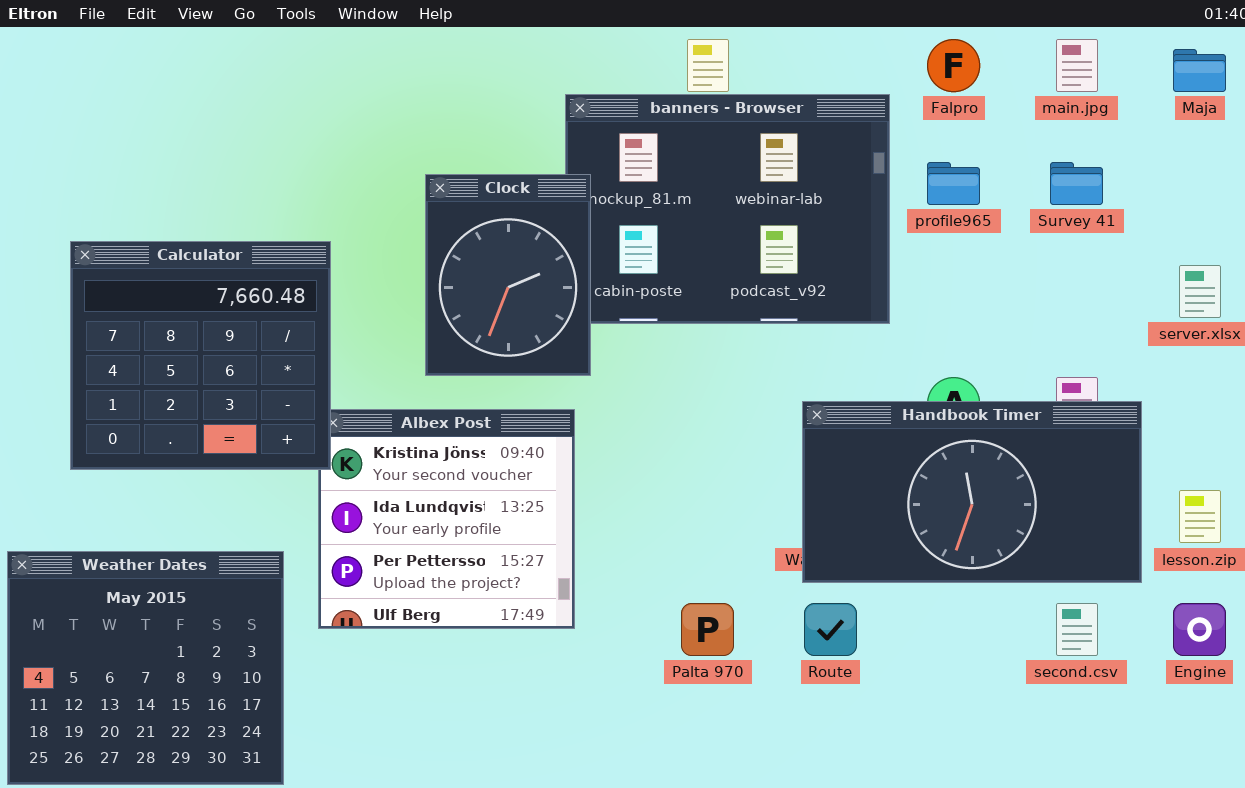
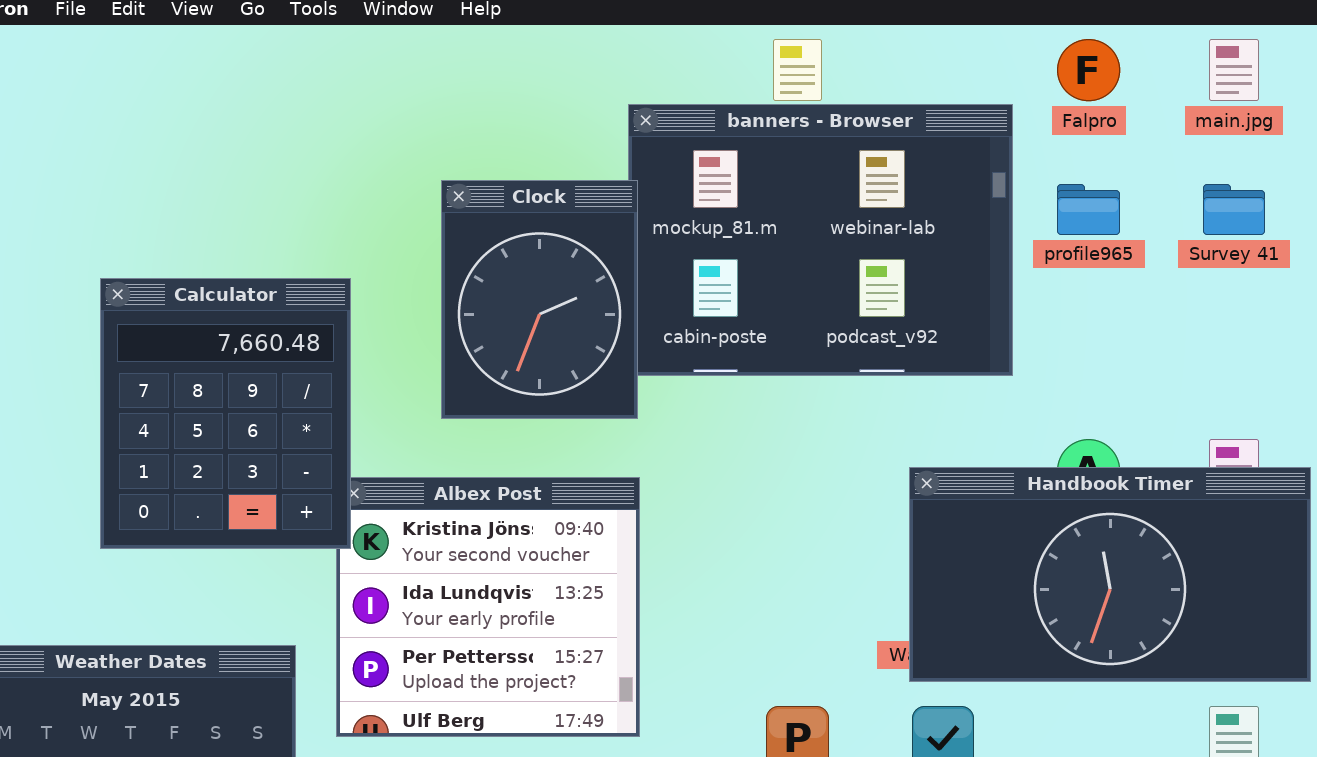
Clock: [425,174,591,376] -> [441,180,638,419], moved
Calculator: [70,241,331,470] -> [100,278,351,549], resized

